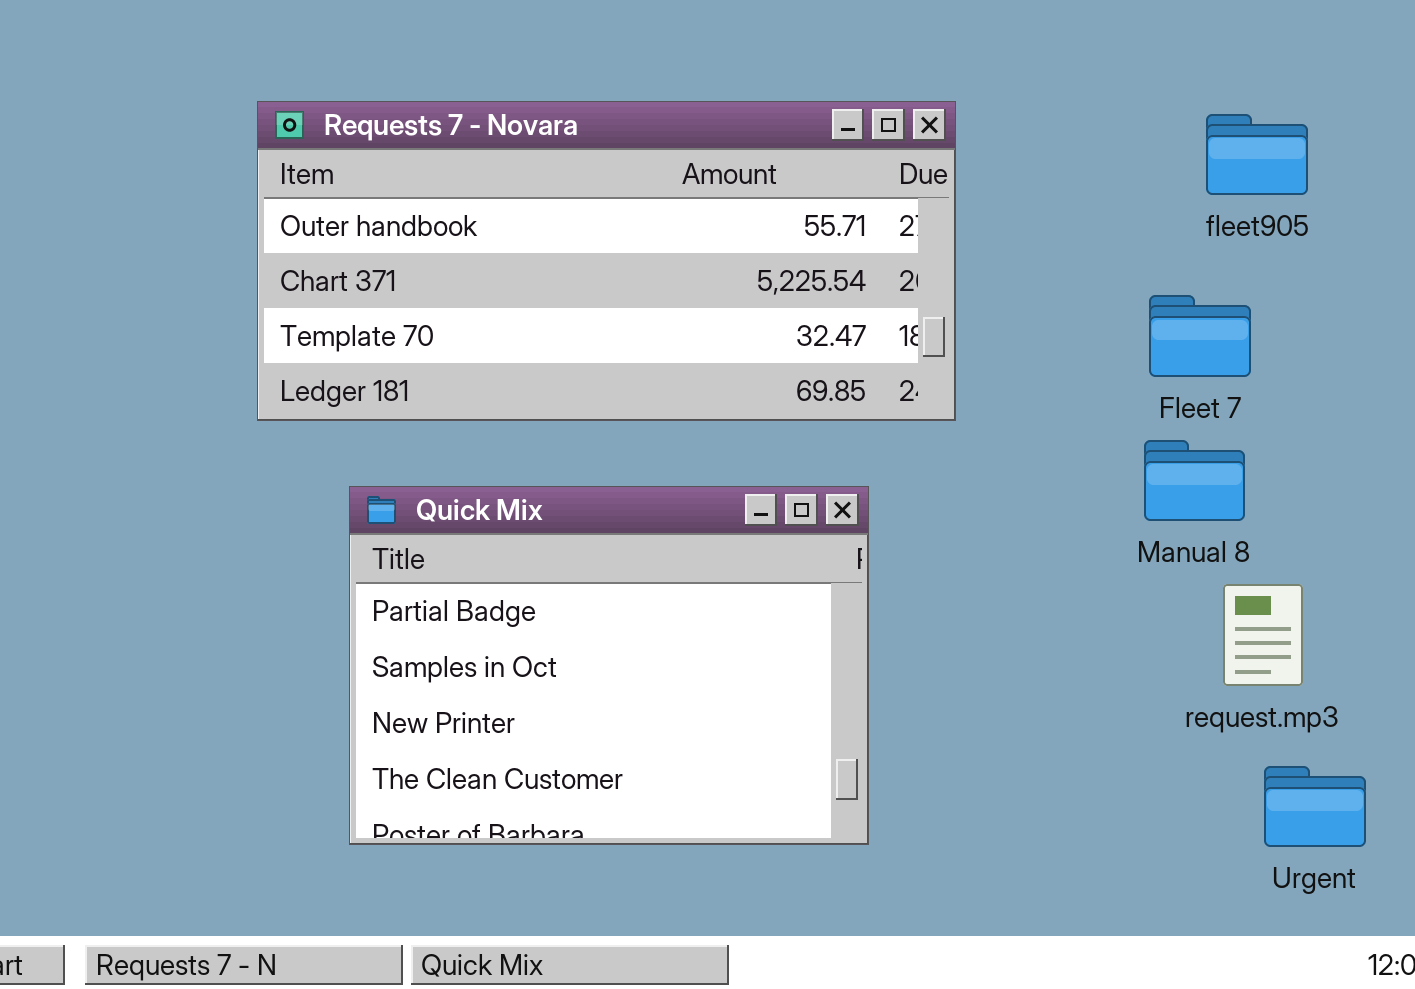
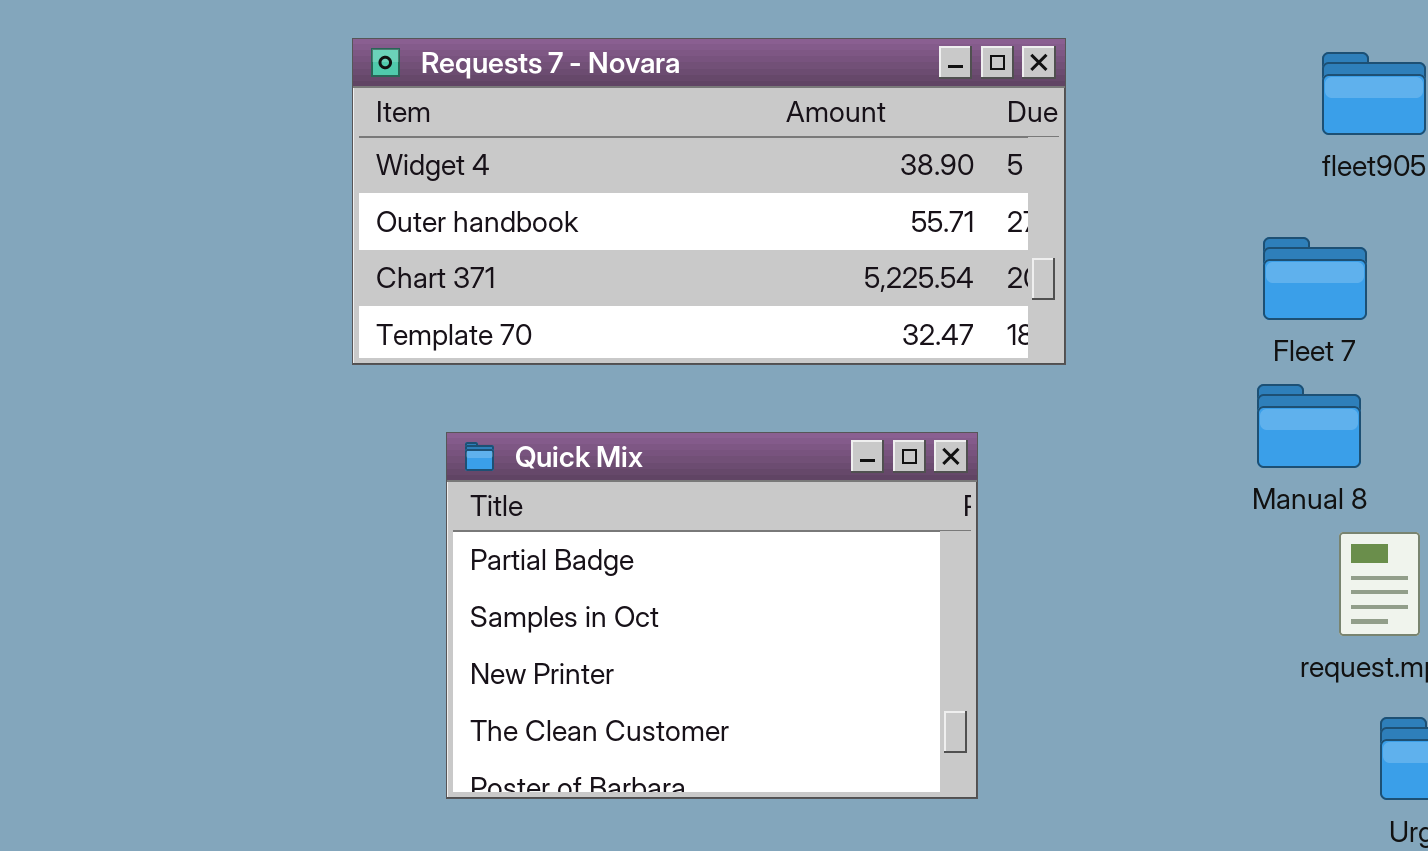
Requests 7 - Novara: [257,101,956,421] -> [352,38,1066,365], scrolled up 1 row

